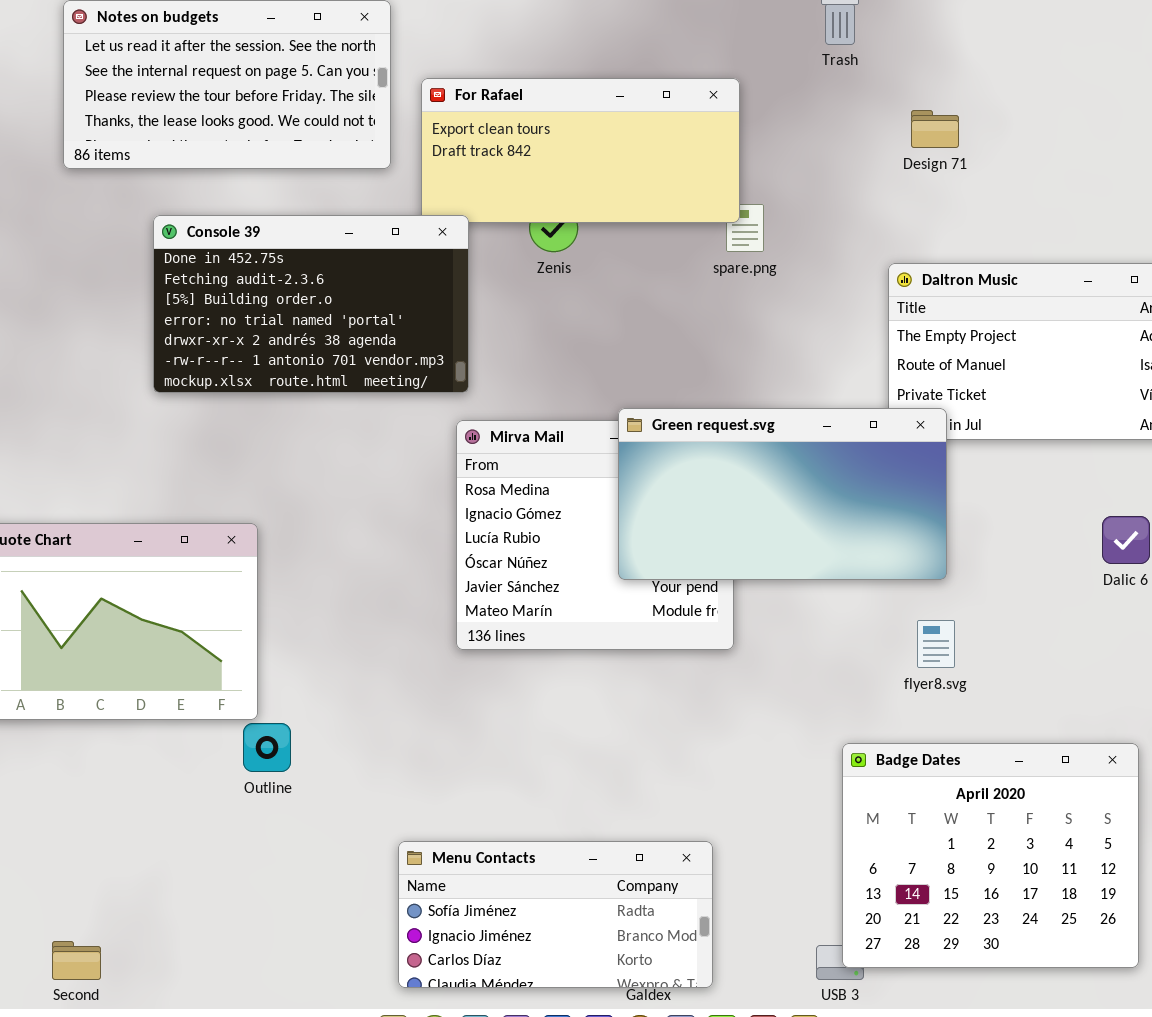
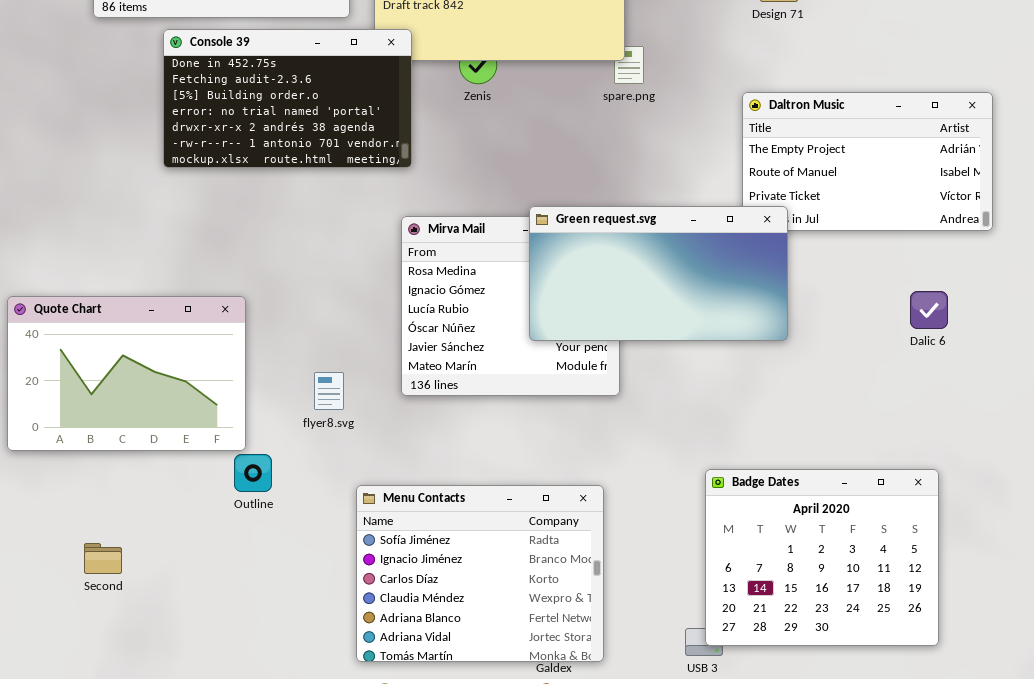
Console 39: [153,215,469,393] -> [163,29,412,168], moved
flyer8.svg: [917,620,955,668] -> [314,372,344,410], moved
Menu Contacts: [398,841,713,988] -> [356,485,604,662], resized
Second: [52,941,101,980] -> [84,543,122,574], moved

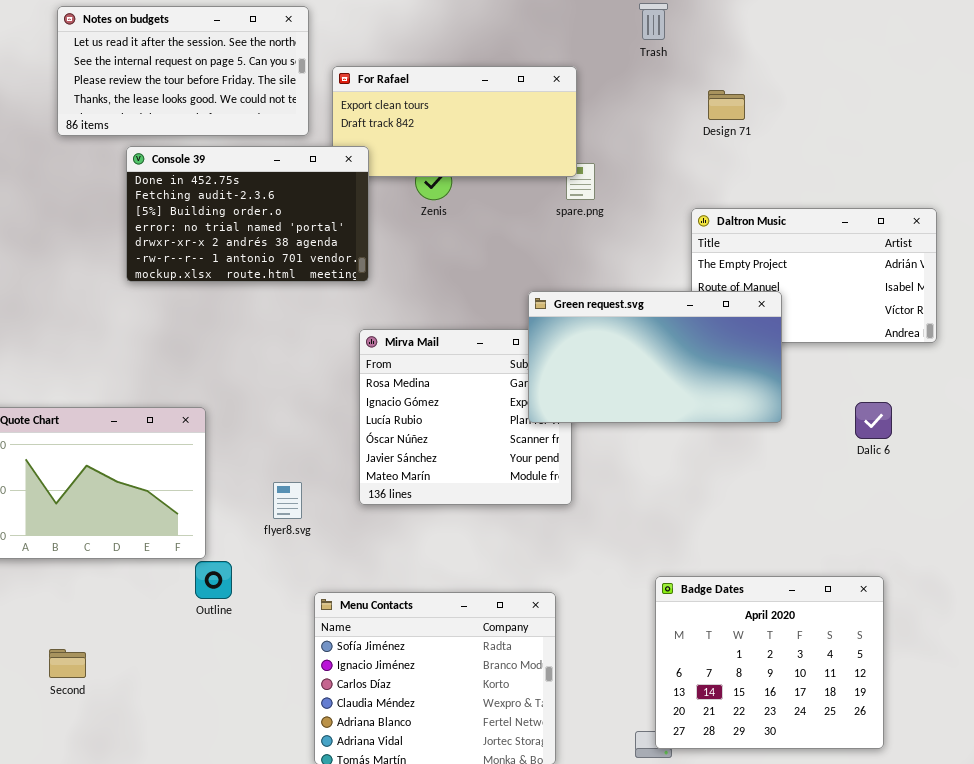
Green request.svg: [529,206,788,341] -> [528,291,782,423], moved

